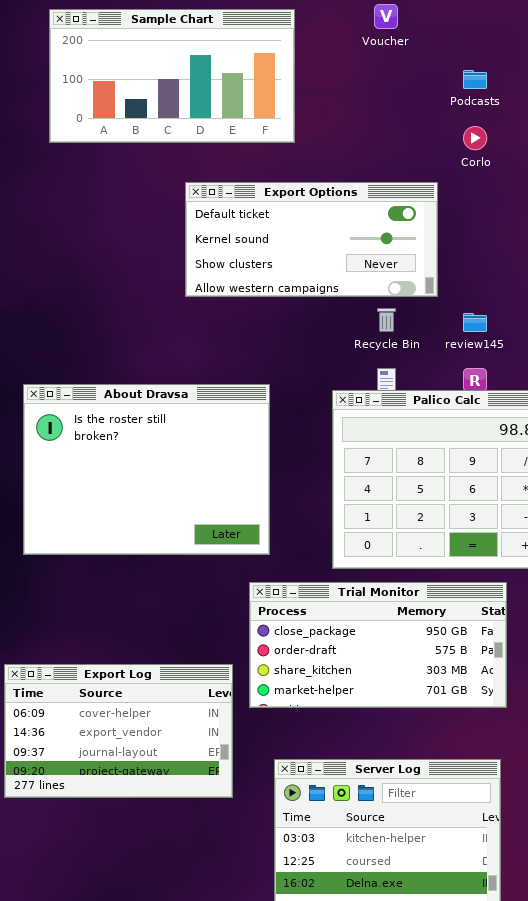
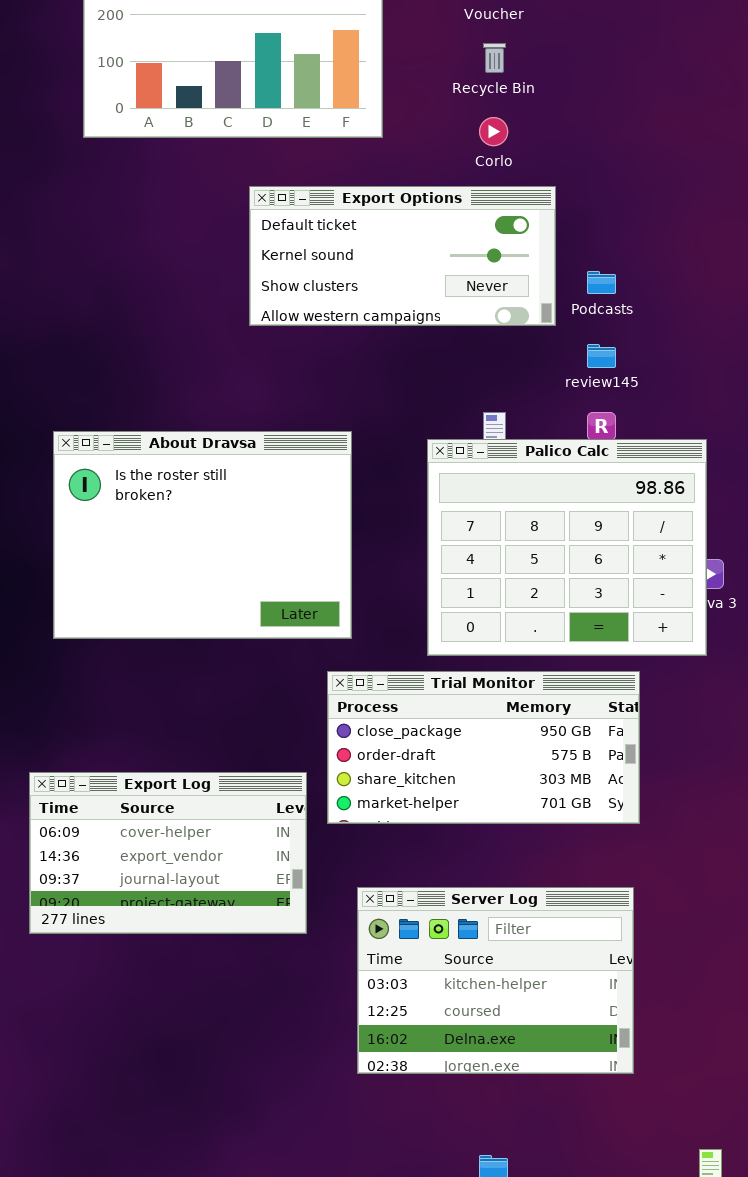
Podcasts: [463,70,487,89] -> [587,271,616,294], moved
Corlo: [463,126,487,150] -> [479,117,508,146], moved
Recycle Bin: [377,308,396,332] -> [483,43,506,73], moved

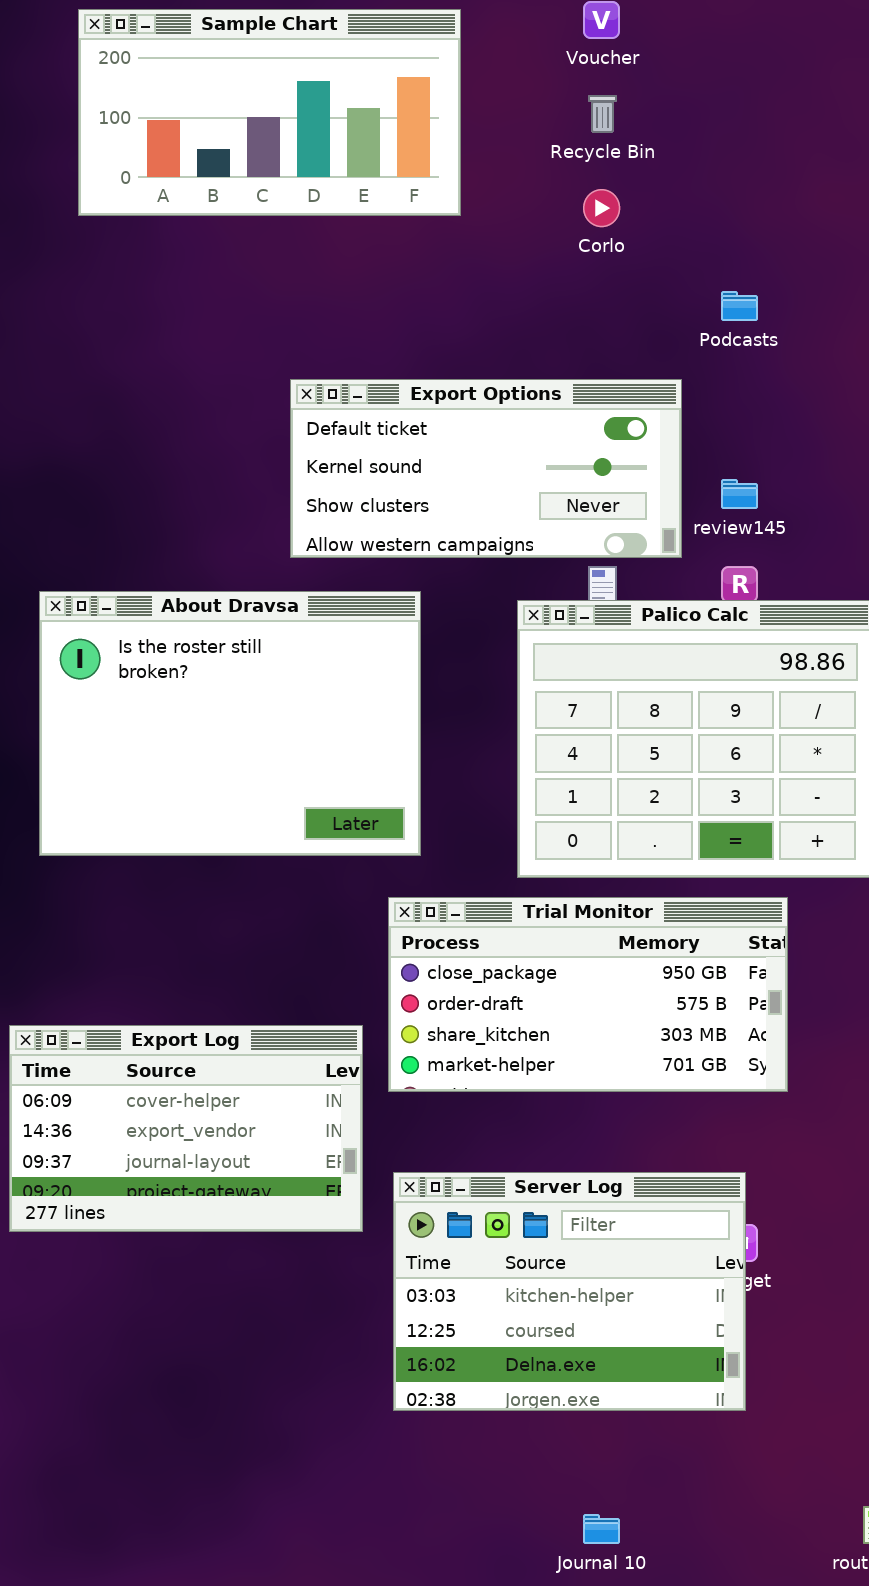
Export Options: [249,186,556,326] -> [290,379,682,558], moved
Podcasts: [587,271,616,294] -> [721,291,758,321], moved
Server Log: [357,887,634,1074] -> [393,1172,746,1411], moved

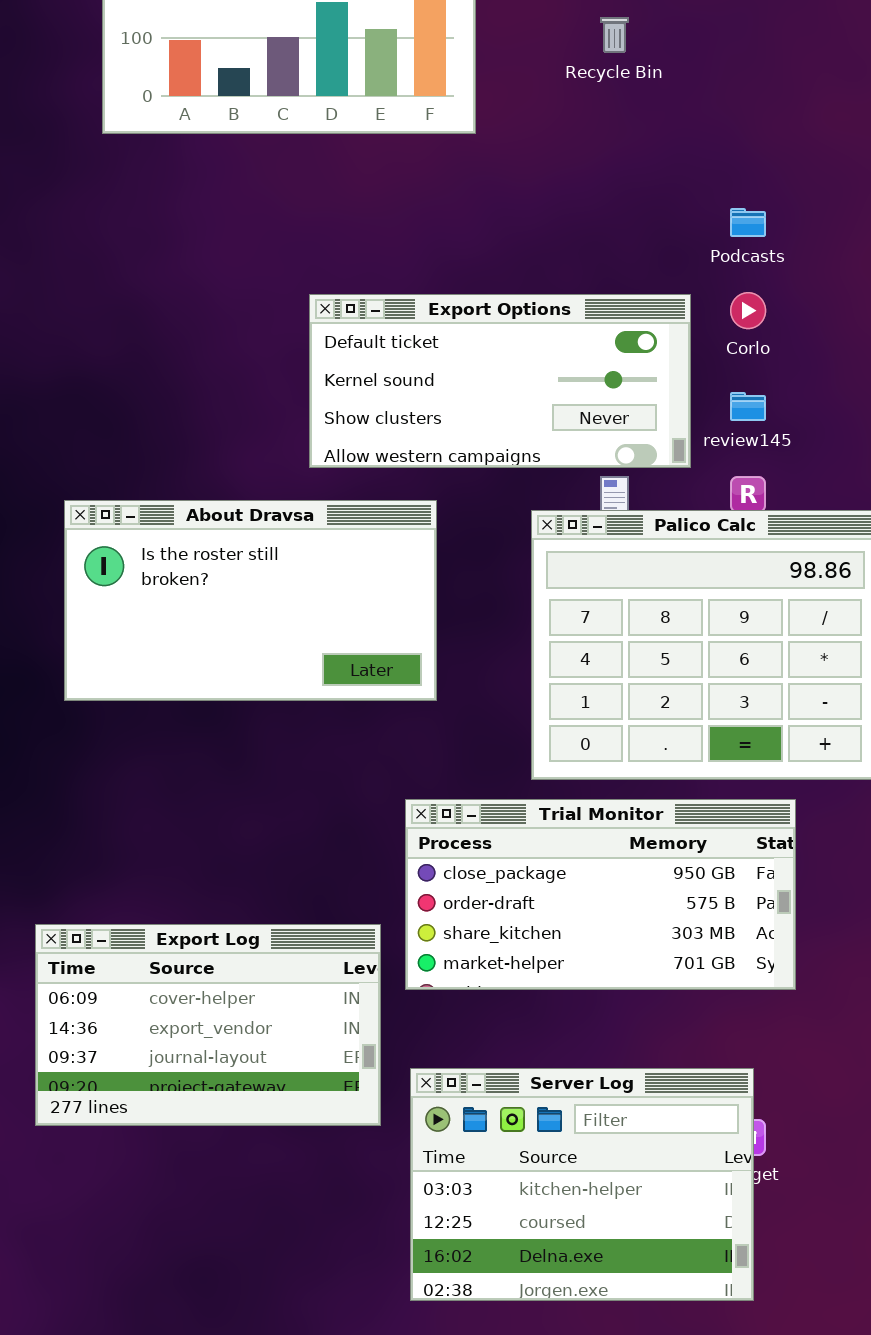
Corlo: [583,189,620,227] -> [730,292,766,329], moved
About Dravsa: [39,591,421,856] -> [64,500,437,701], resized

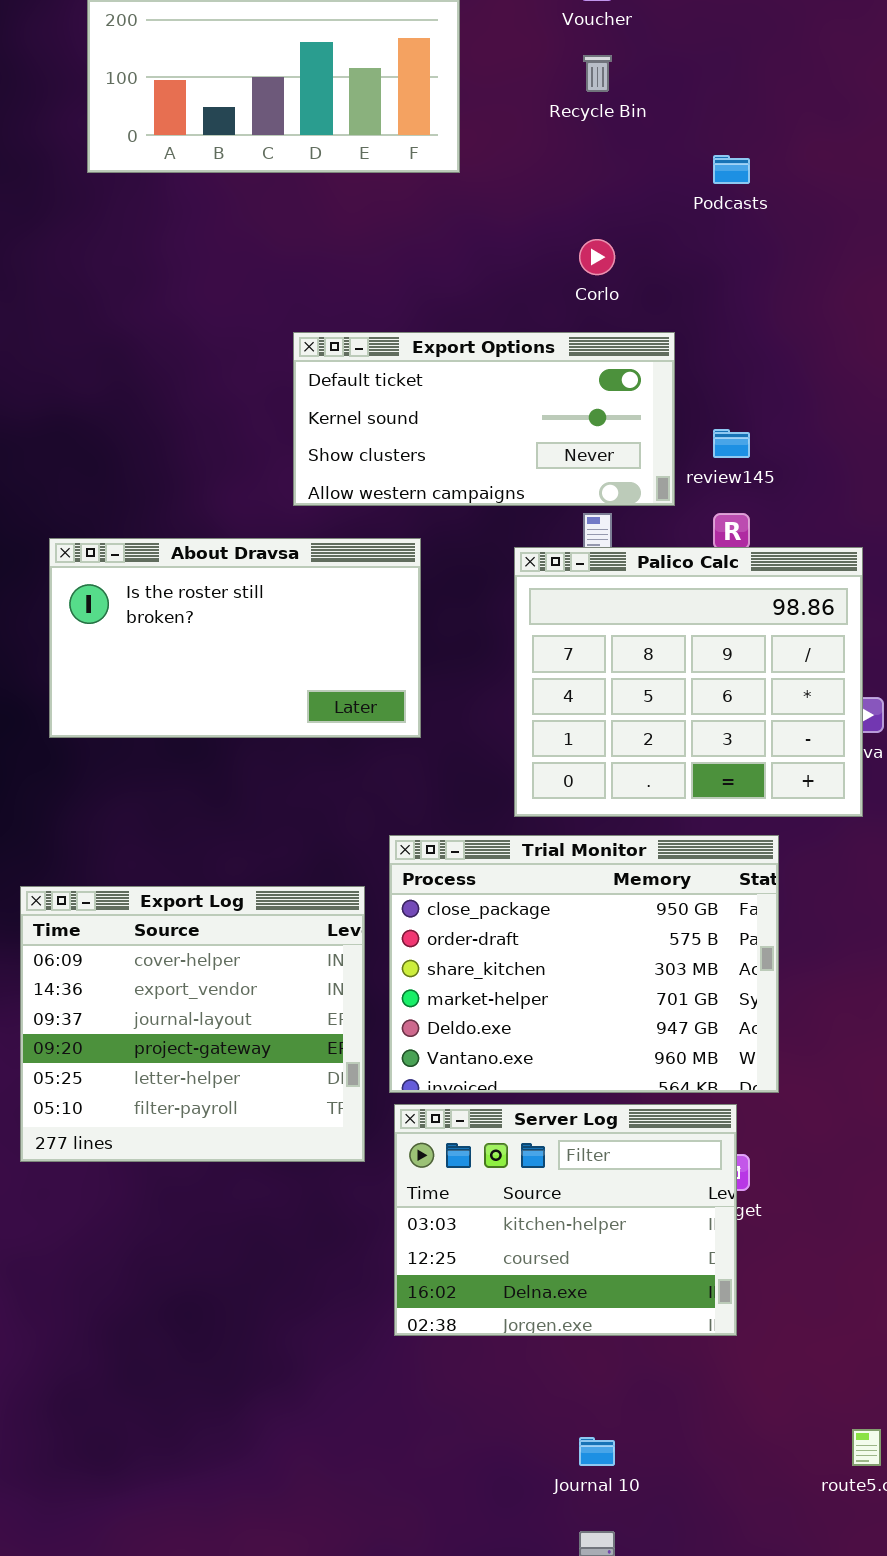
Podcasts: [730,208,766,237] -> [713,155,750,184], moved
Corlo: [730,292,766,329] -> [579,239,615,275], moved
Trial Monitor: [405,799,796,990] -> [389,835,779,1093], resized
Export Log: [35,924,381,1126] -> [20,886,365,1162], resized

